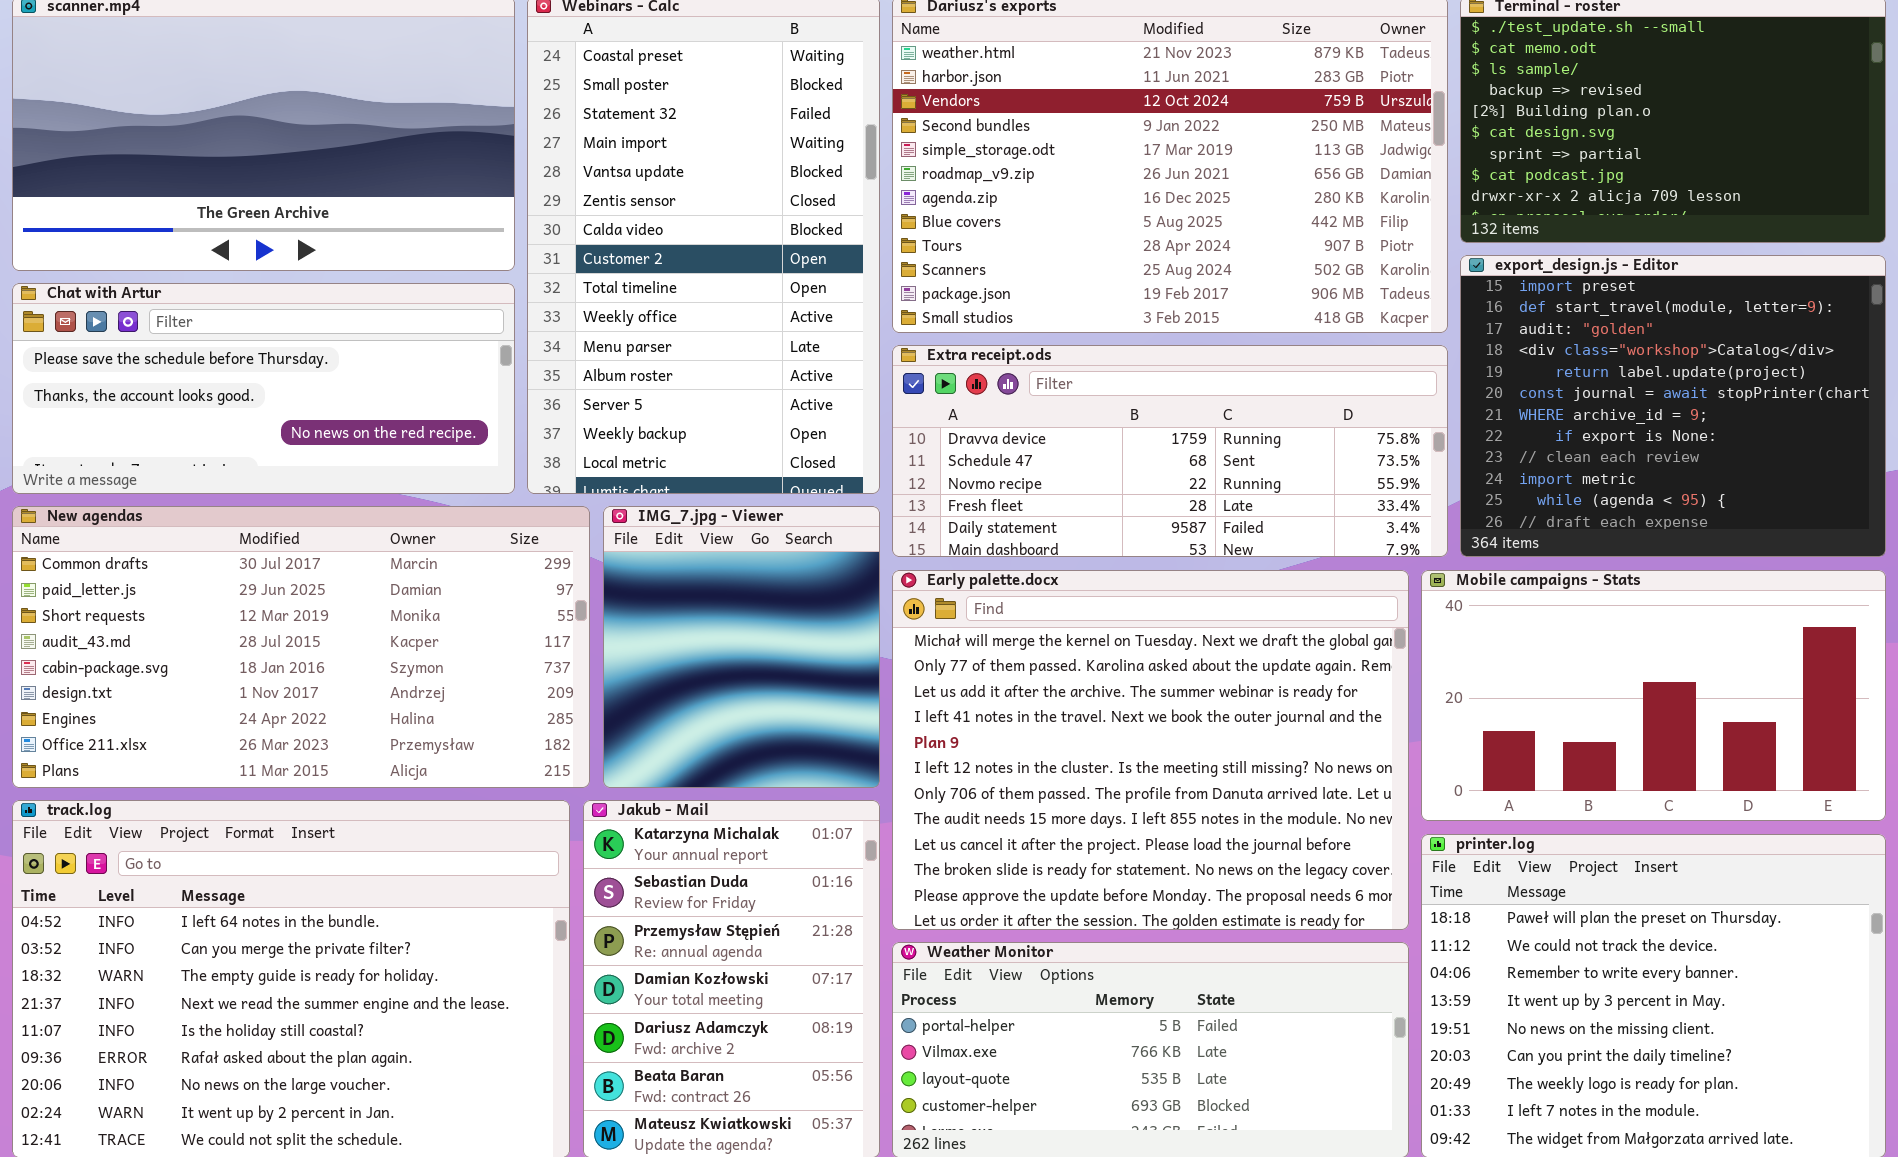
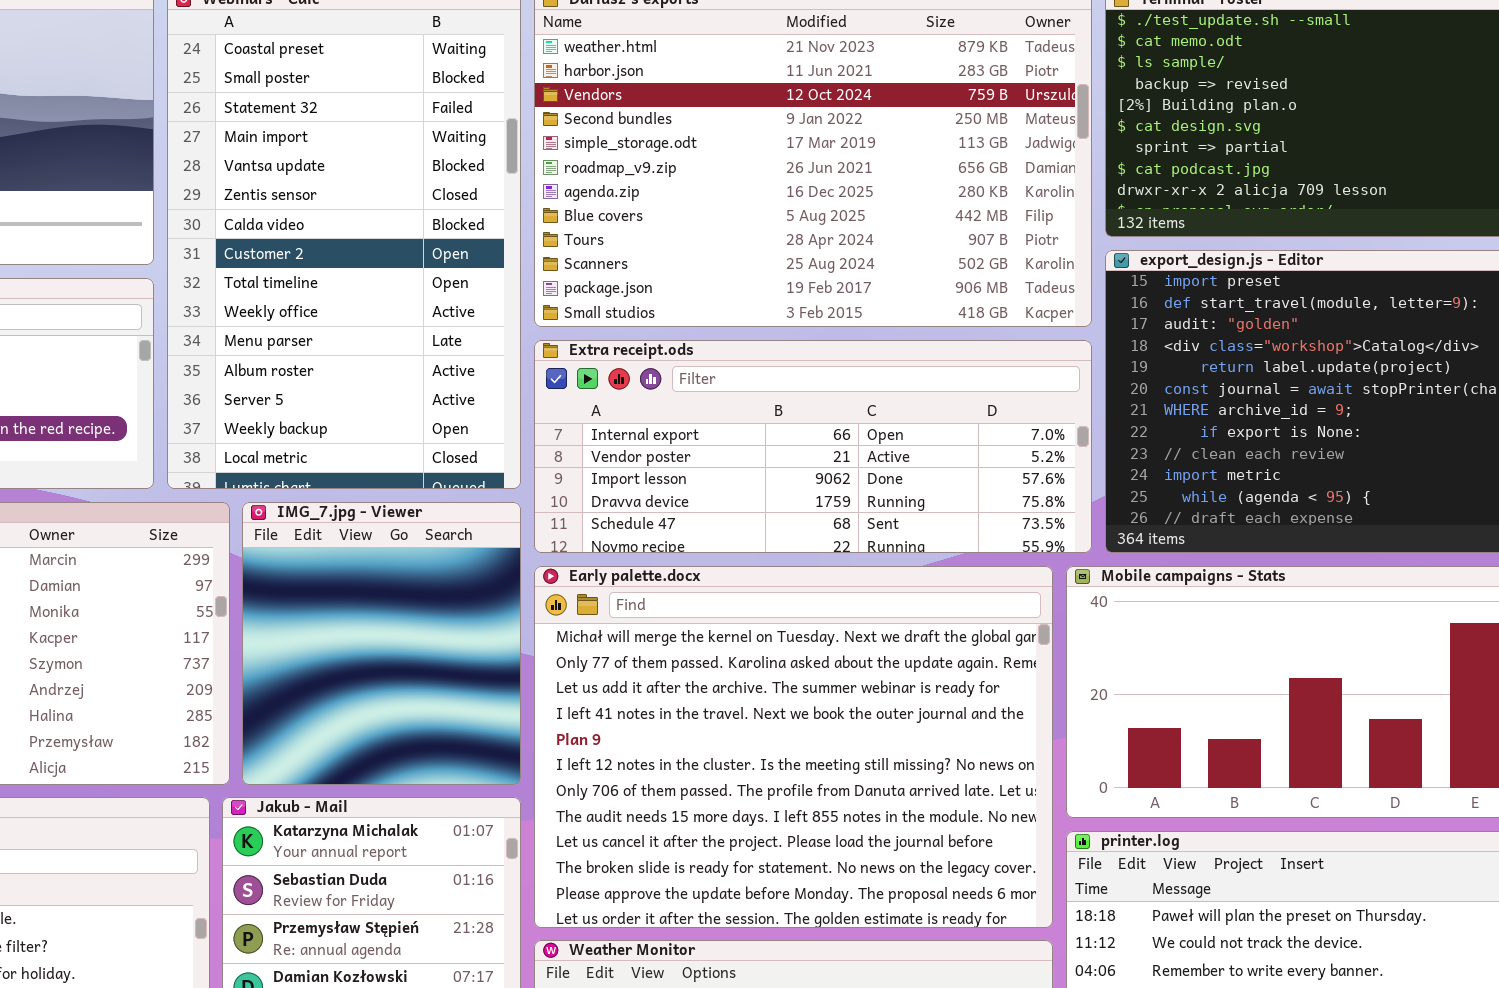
Extra receipt.ods: [892,345,1448,557] -> [534,340,1092,553], scrolled up 3 rows

